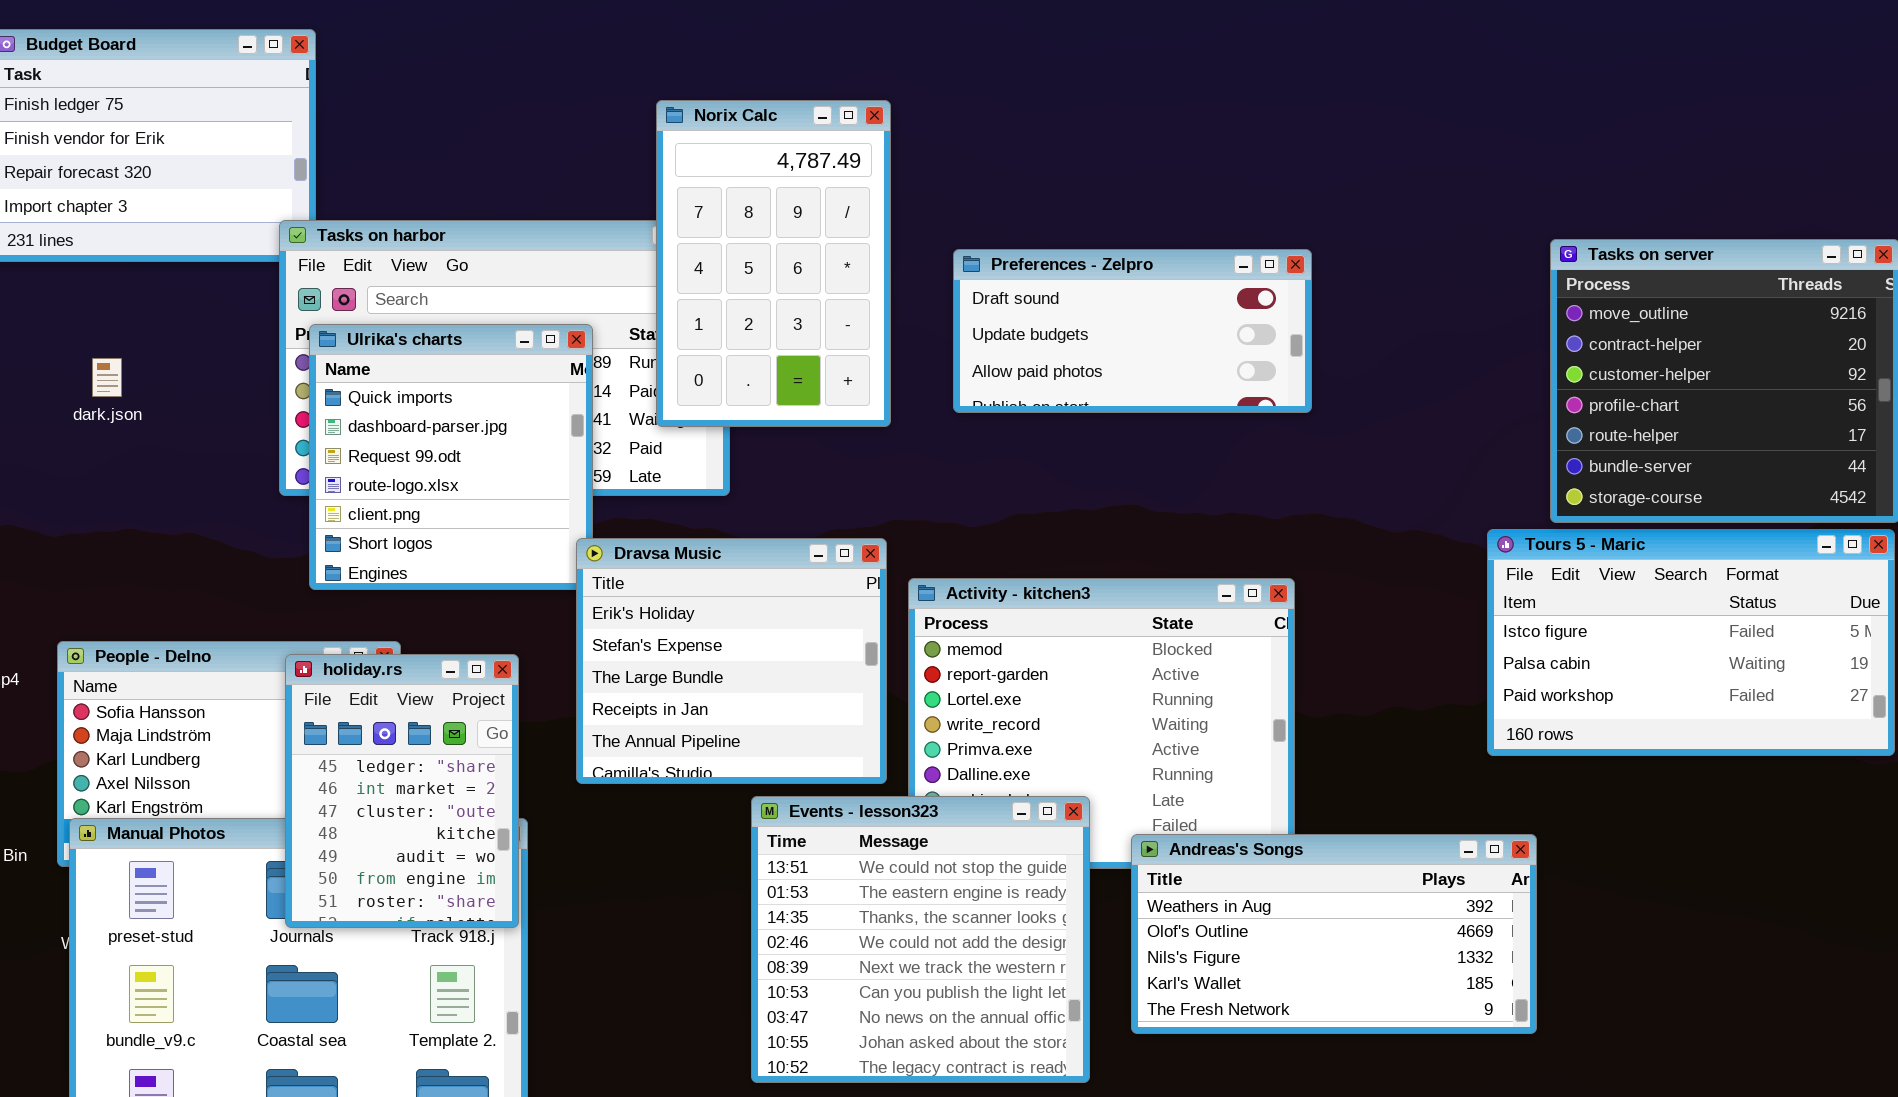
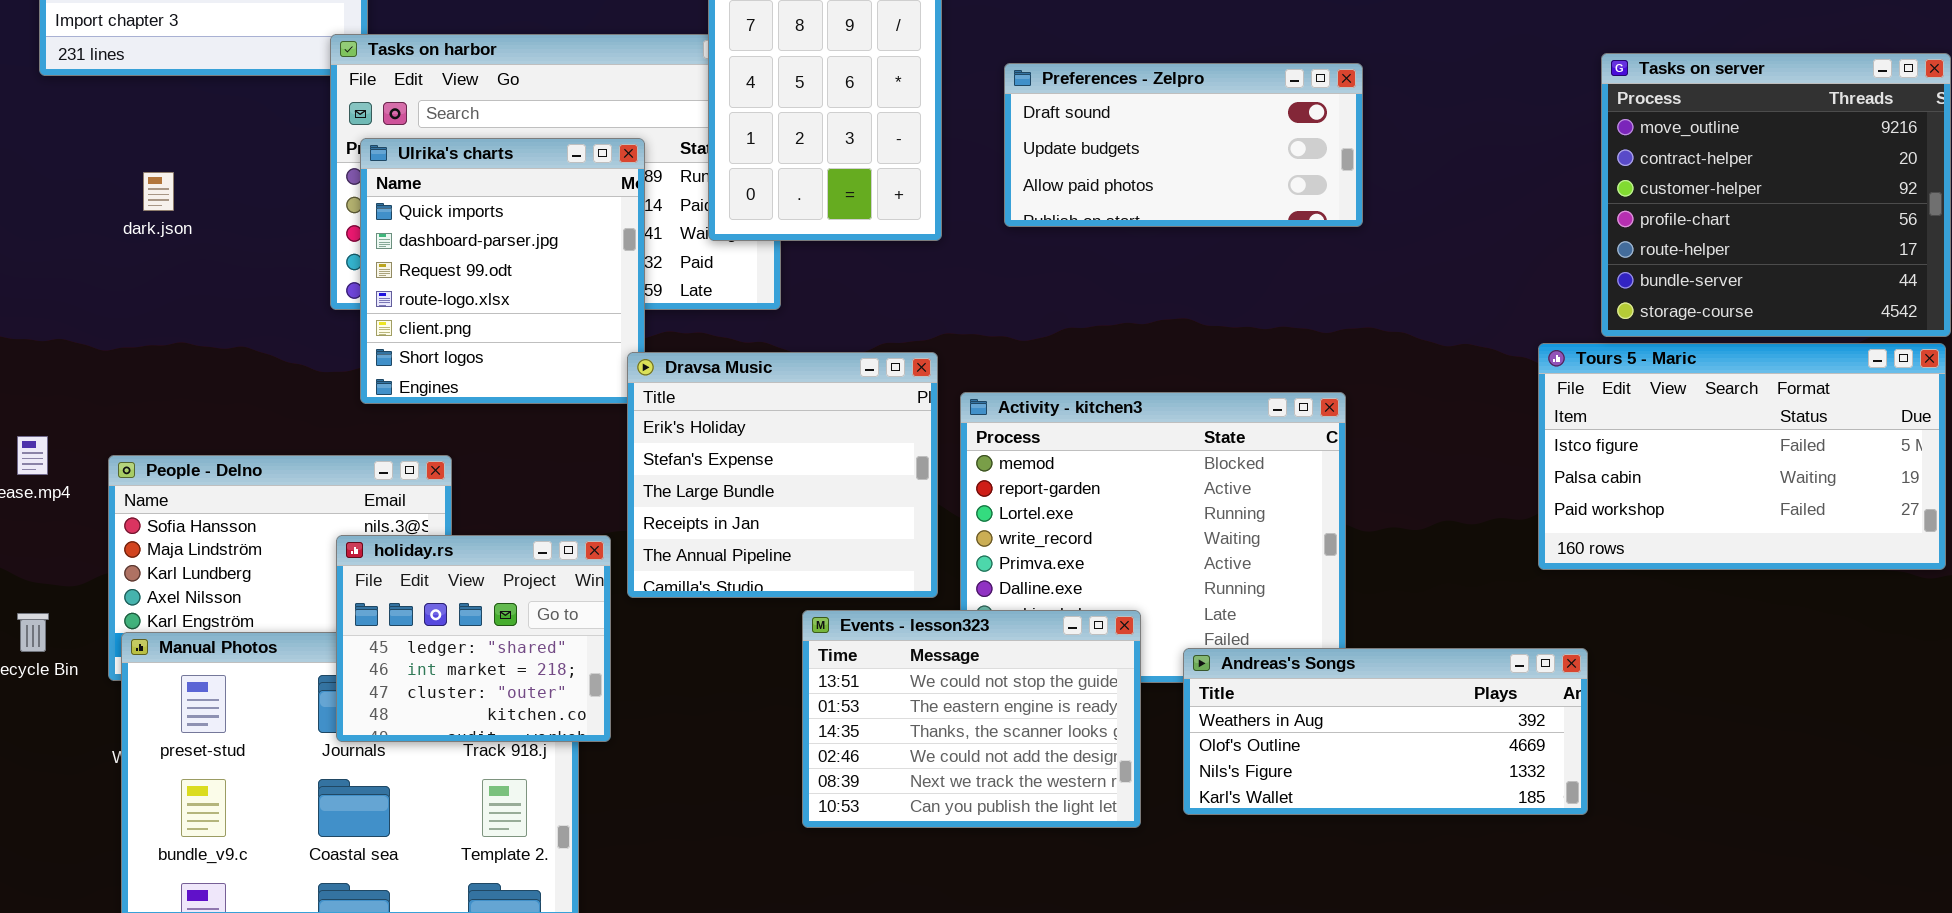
holiday.rs: [285,654,519,928] -> [336,535,611,742], resized
Events - lesson323: [751,796,1090,1083] -> [802,610,1141,828], resized
Andreas's Songs: [1131,834,1537,1034] -> [1183,648,1588,815], resized

